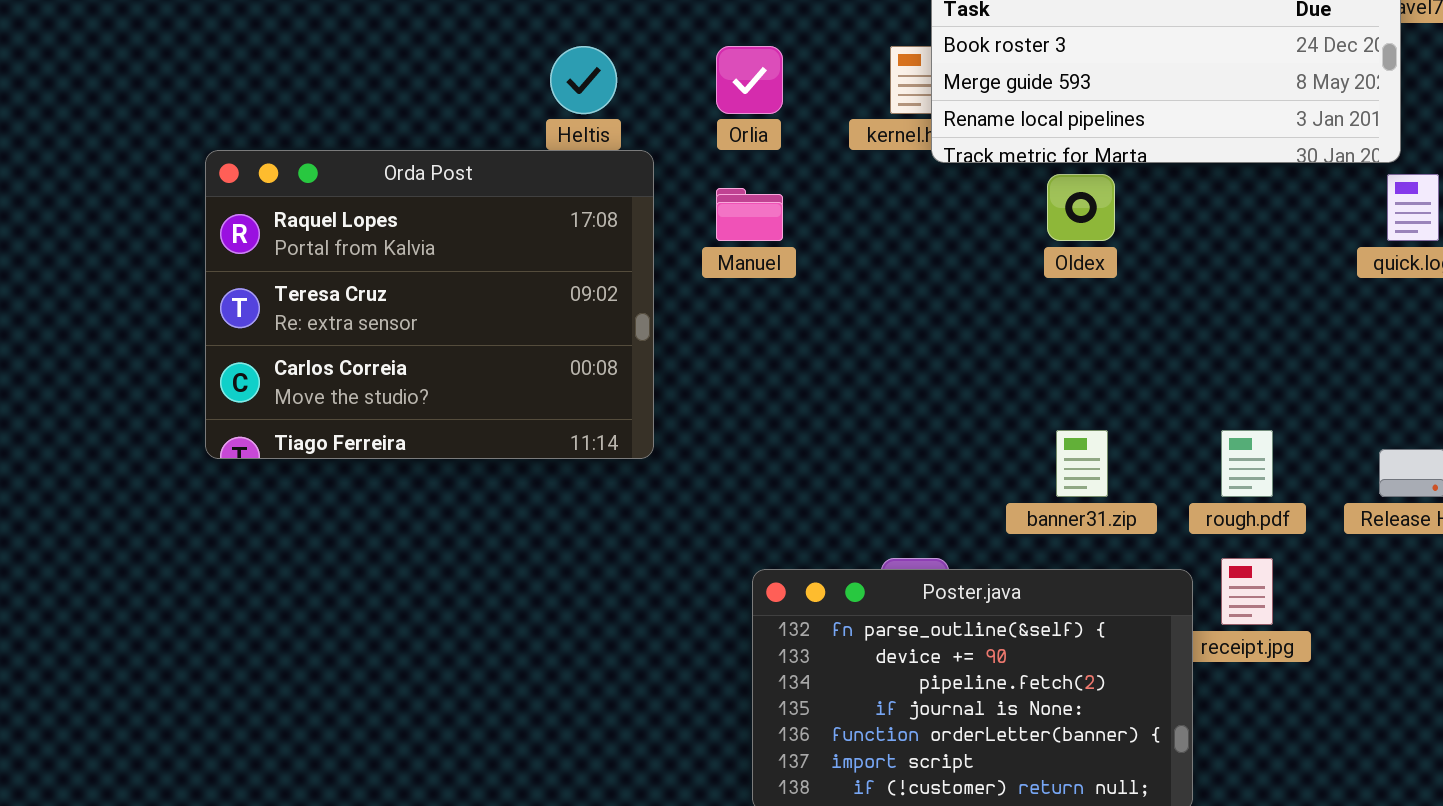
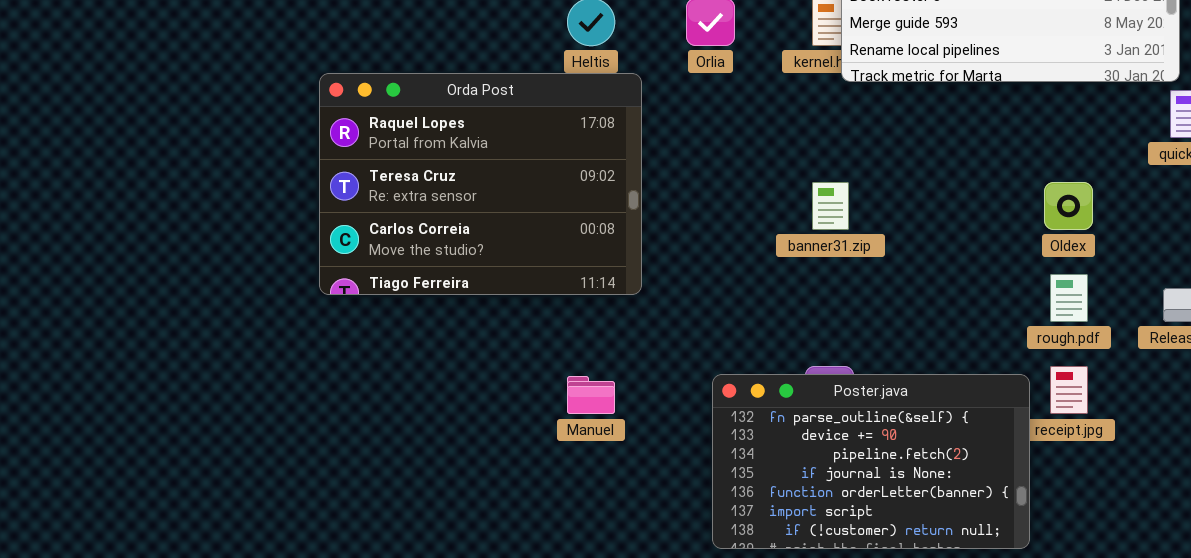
Oldex: [1047,174,1115,241] -> [1044,182,1093,230], moved
Manuel: [716,188,783,241] -> [567,376,615,414], moved
banner31.zip: [1056,430,1108,497] -> [812,182,849,230], moved

